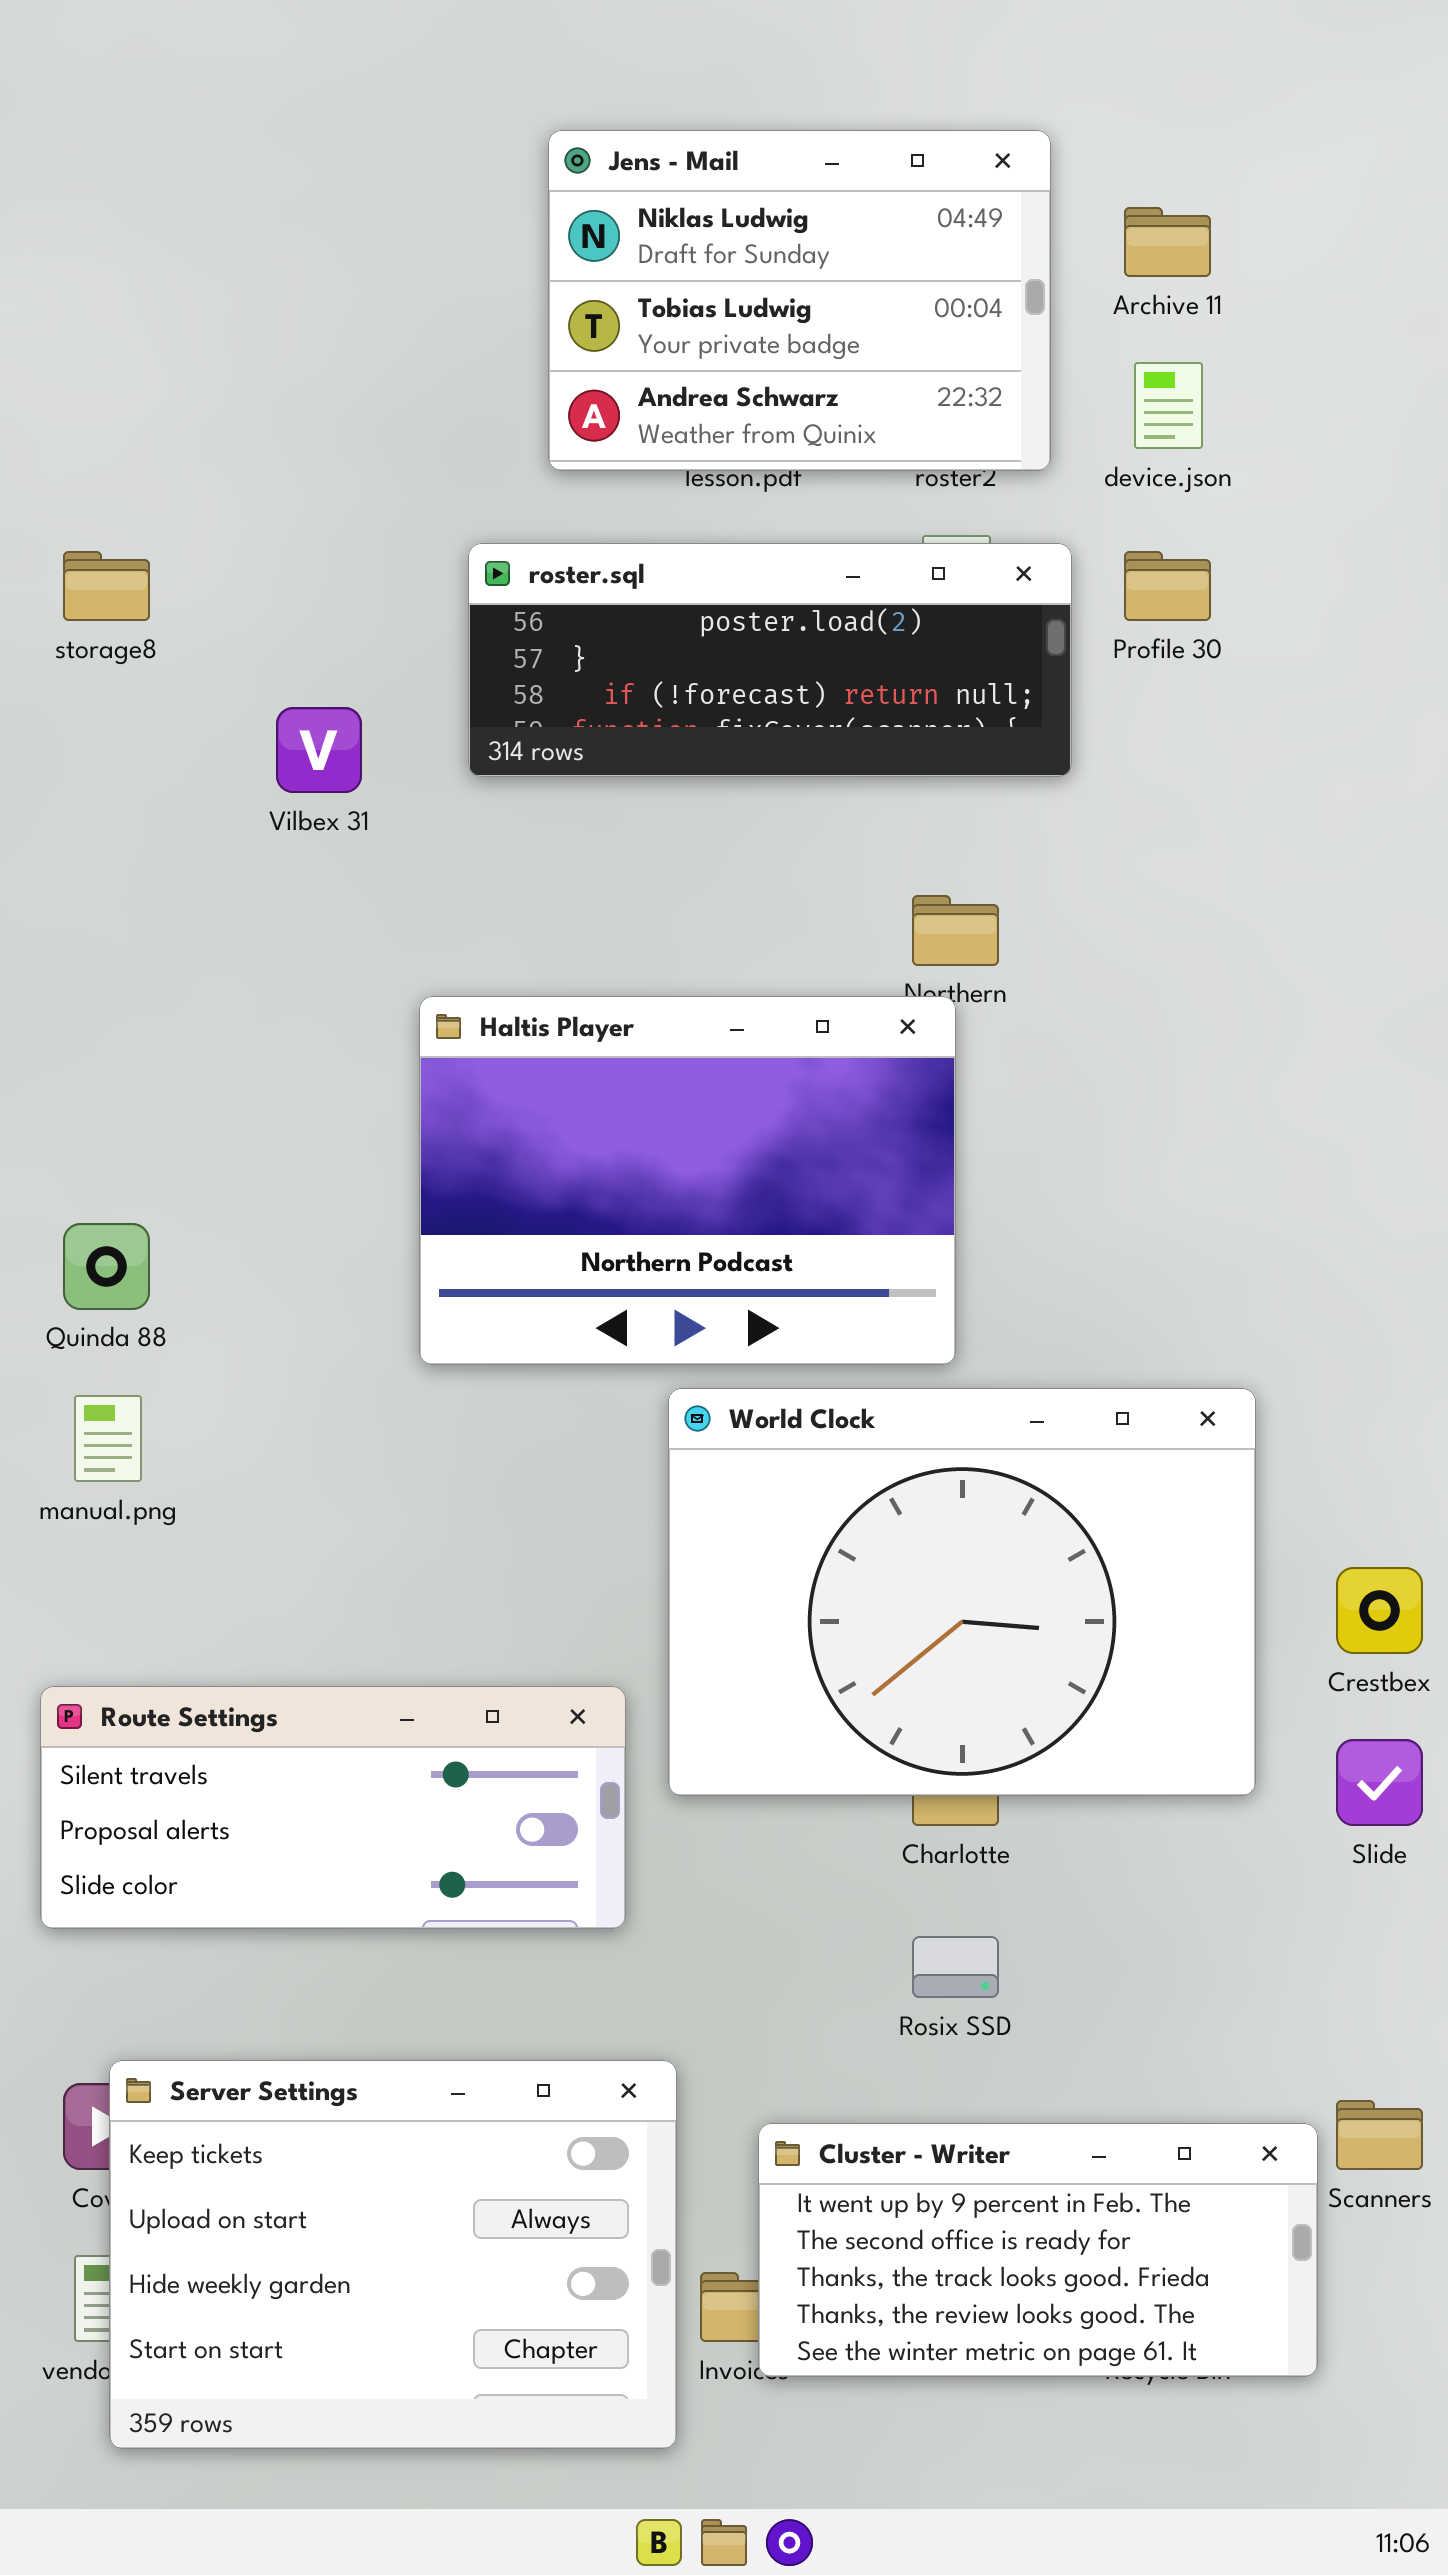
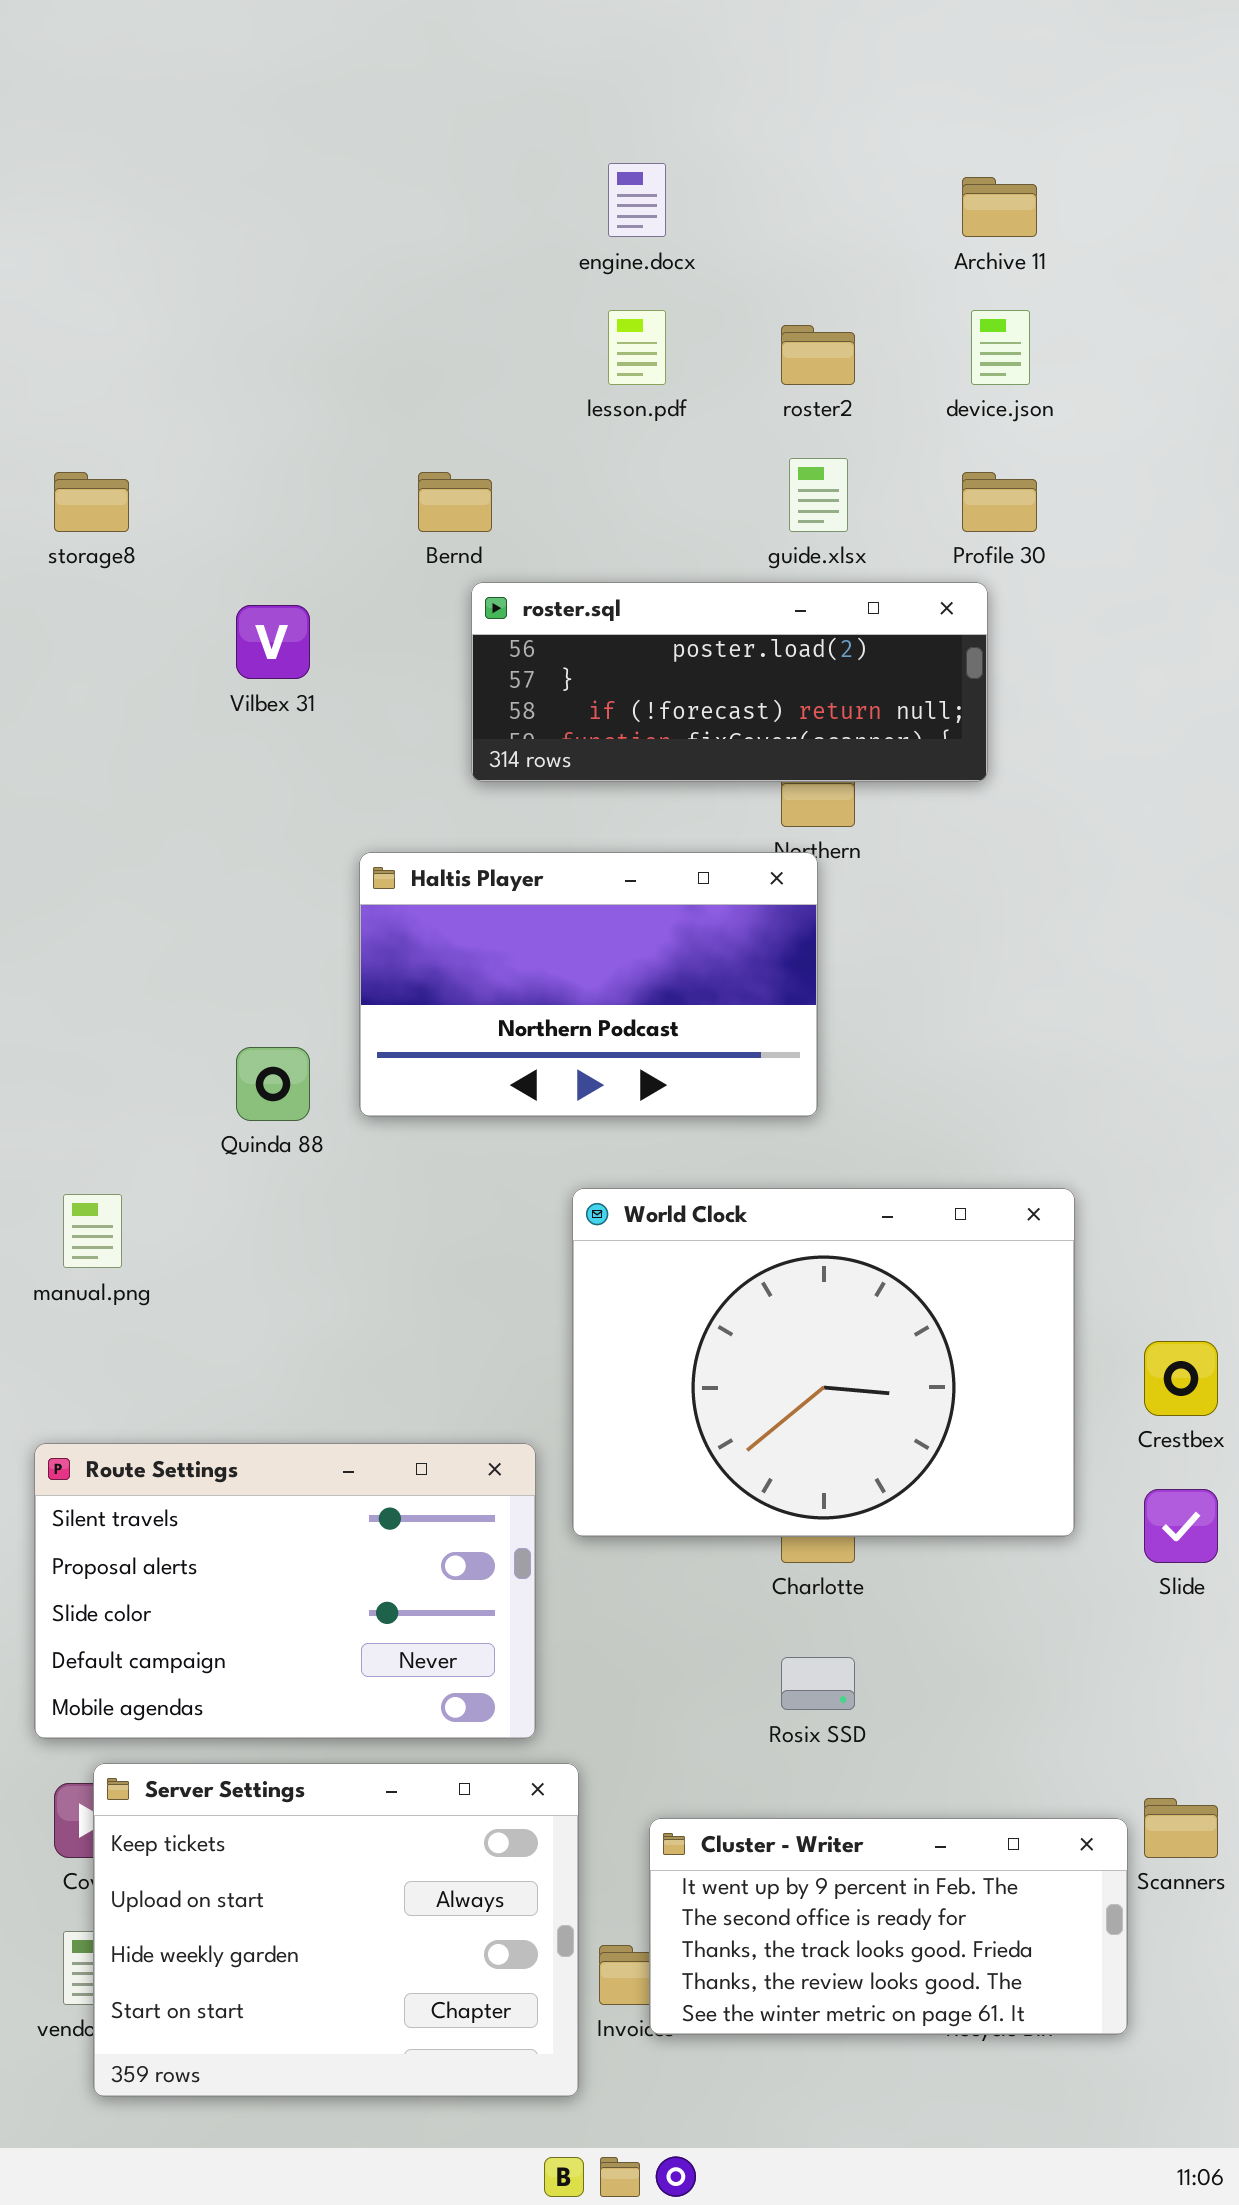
Jens - Mail: [548,130,1051,471] -> none, closed
roster.sql: [468,543,1072,777] -> [471,582,988,782], moved
Haltis Player: [419,996,956,1365] -> [359,852,818,1117], resized
Quinda 88: [63,1223,150,1310] -> [236,1047,310,1121], moved
Route Settings: [40,1686,626,1929] -> [34,1443,536,1739], resized

